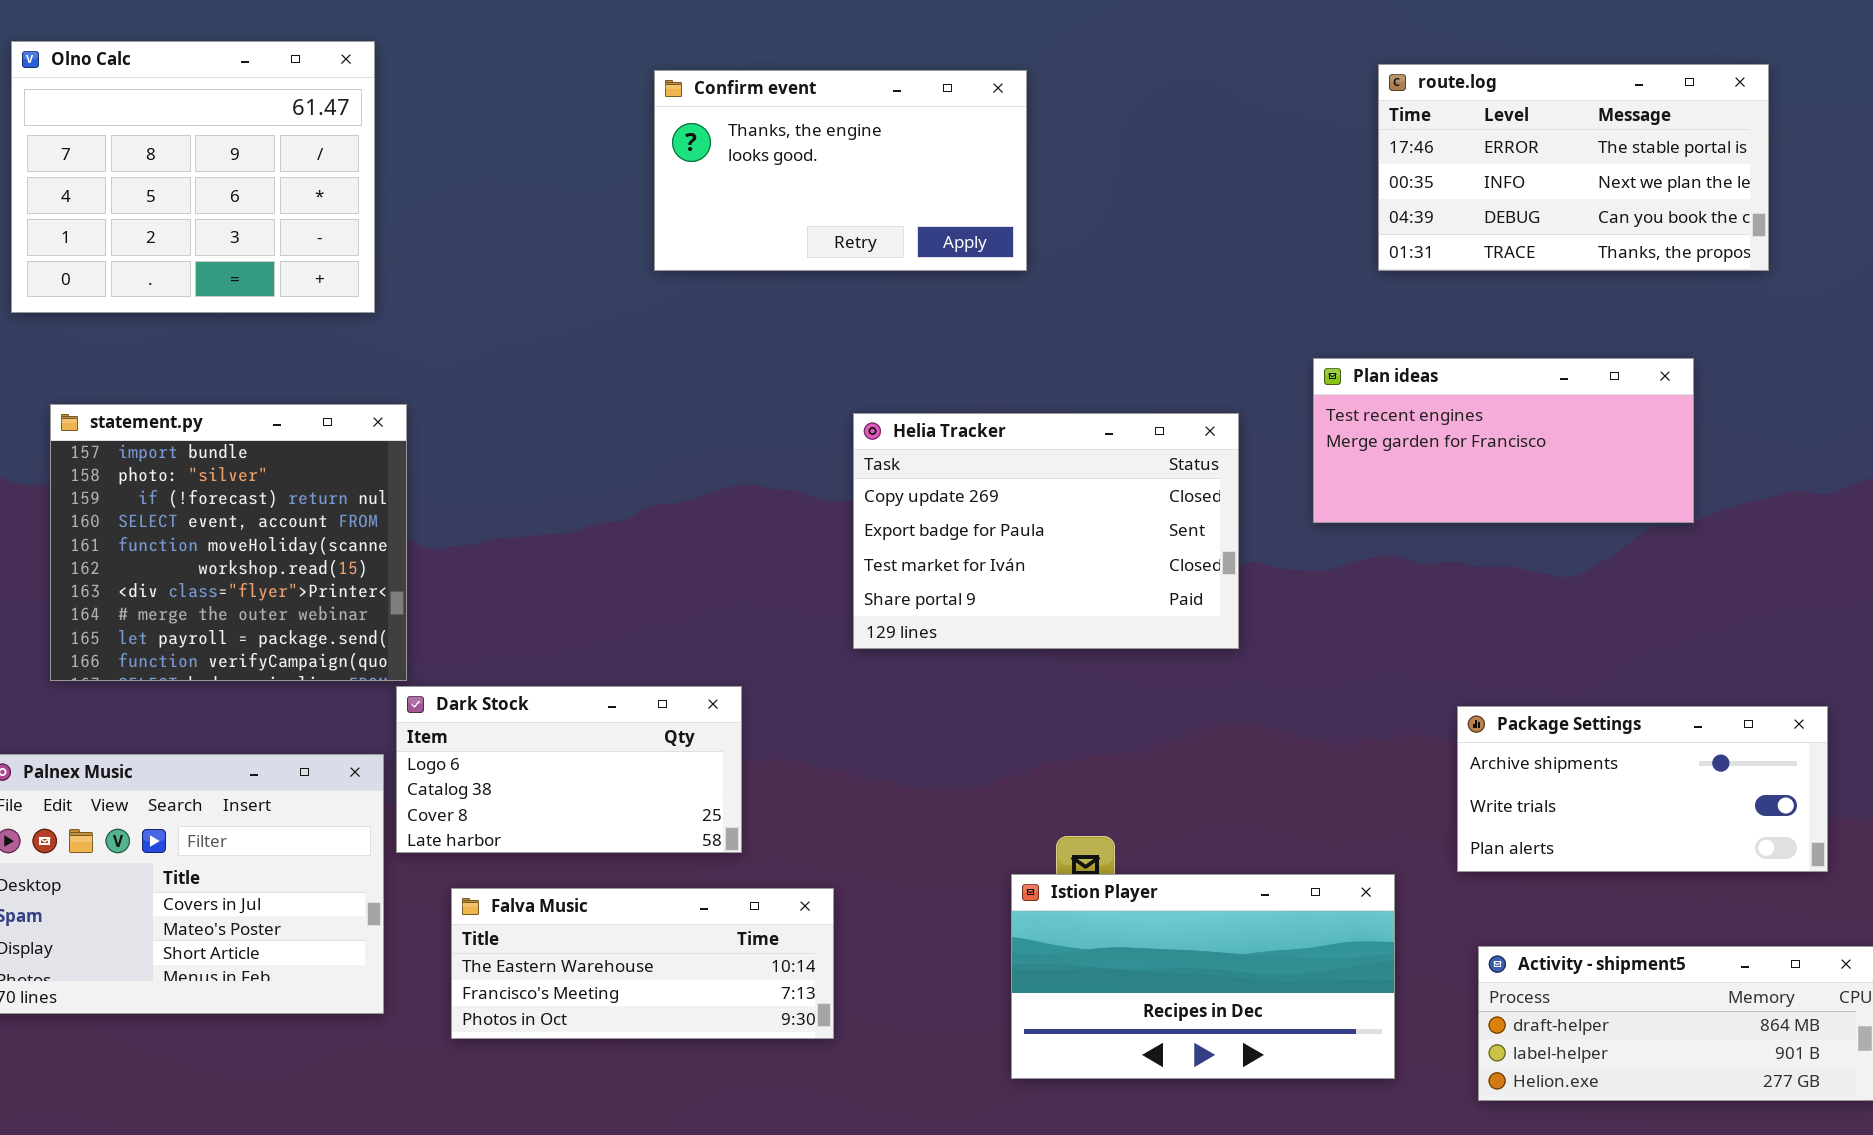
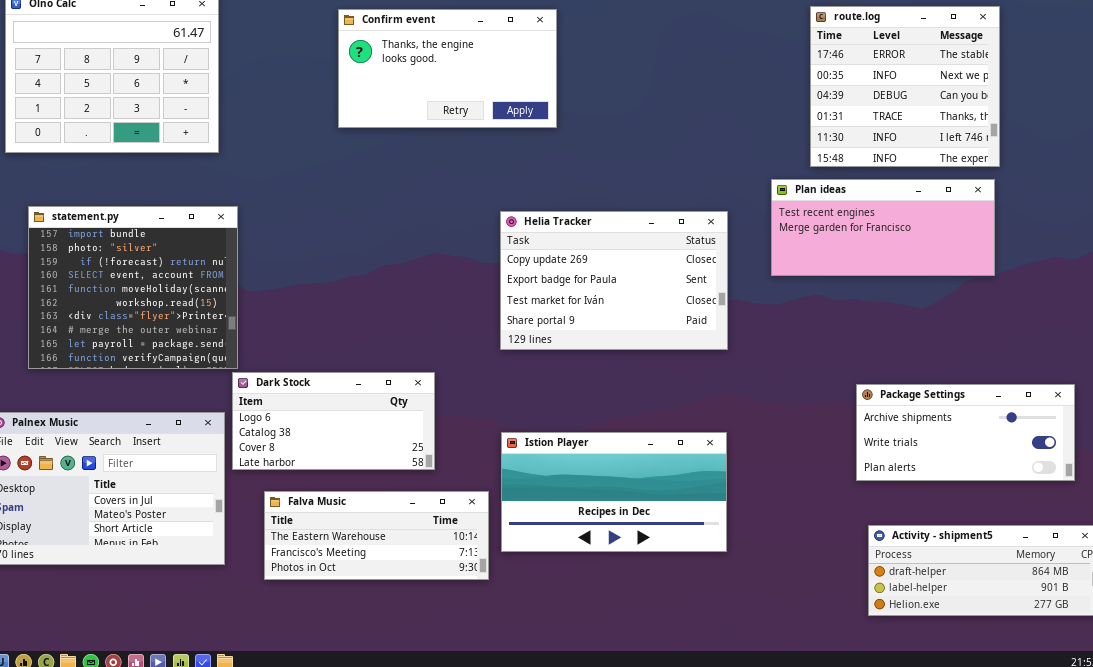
route.log: [1378,64,1769,271] -> [810,6,1000,167], resized
Confirm event: [654,70,1027,271] -> [338,9,557,128], moved
Istion Player: [1011,874,1395,1079] -> [501,432,727,552], moved

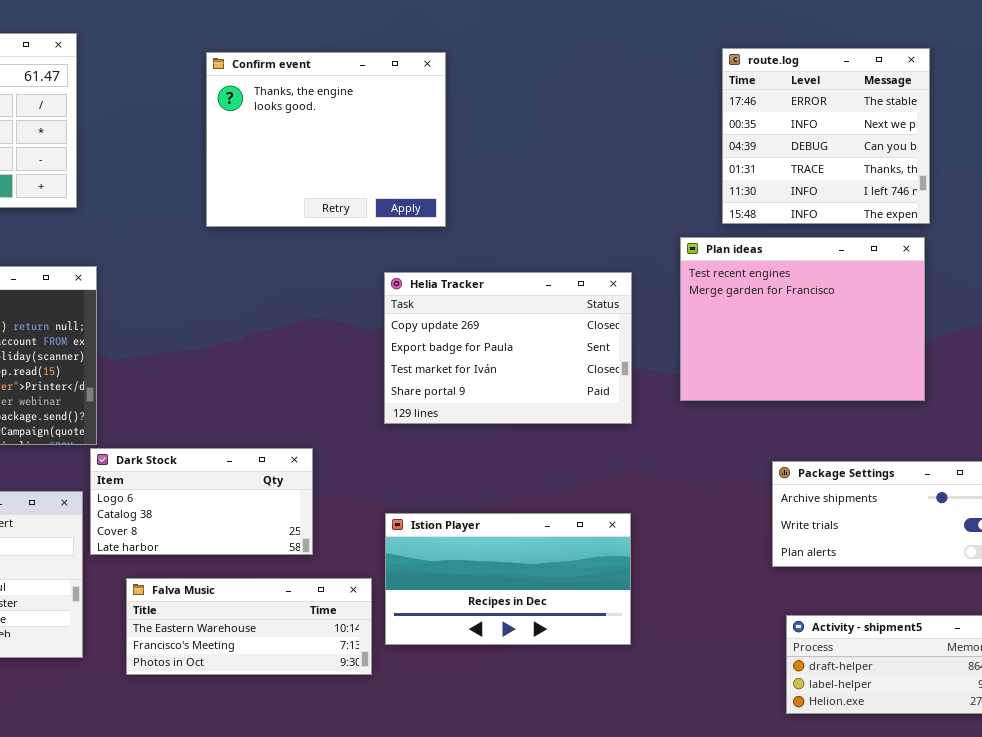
Confirm event: [338,9,557,128] -> [206,52,446,227], resized
Plan ideas: [771,179,995,276] -> [680,237,925,401], resized

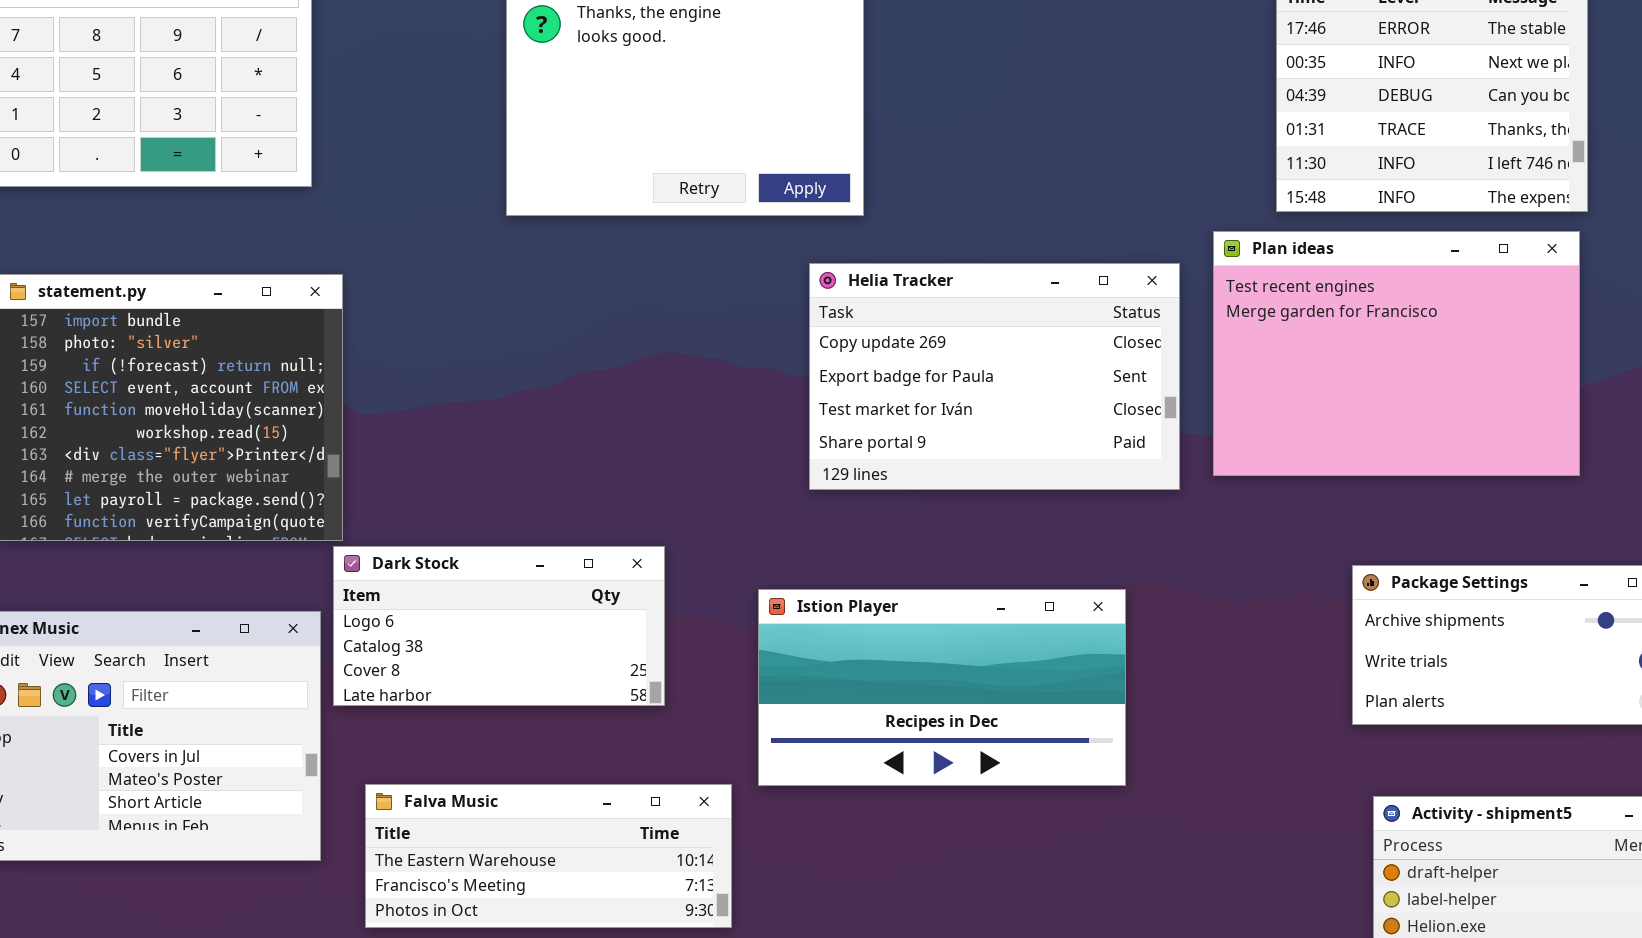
Helia Tracker: [384,272,632,424] -> [809,263,1180,490], moved
Istion Player: [385,513,631,645] -> [758,589,1126,786], moved
Falva Music: [126,578,372,675] -> [365,784,732,928], moved

